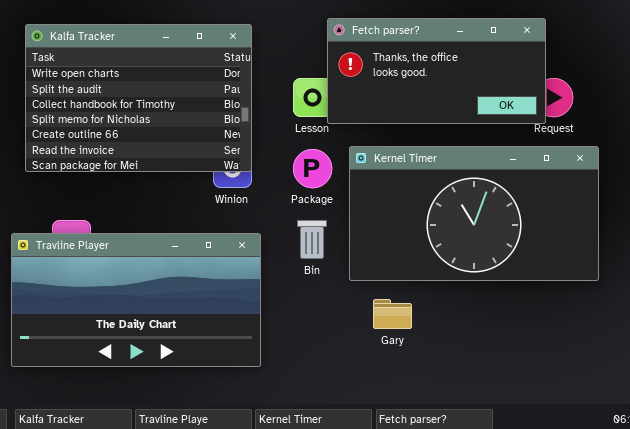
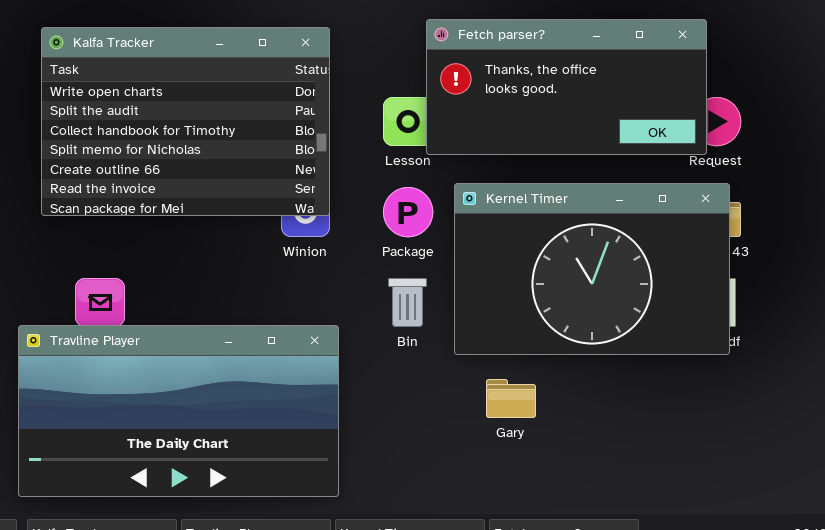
Kernel Timer: [349,146,599,281] -> [454,183,730,355], resized
Travline Player: [11,233,261,367] -> [18,325,339,497], moved

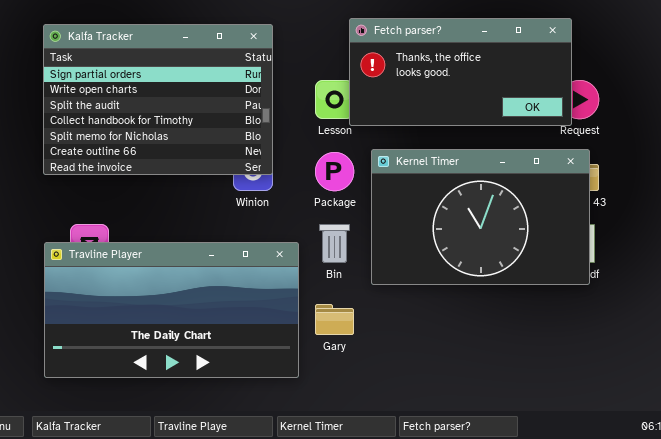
Kalfa Tracker: [41,27,330,216] -> [43,24,273,175], scrolled up 1 row
Travline Player: [18,325,339,497] -> [44,242,299,378], moved
Gary: [486,379,536,418] -> [315,304,354,335], moved

